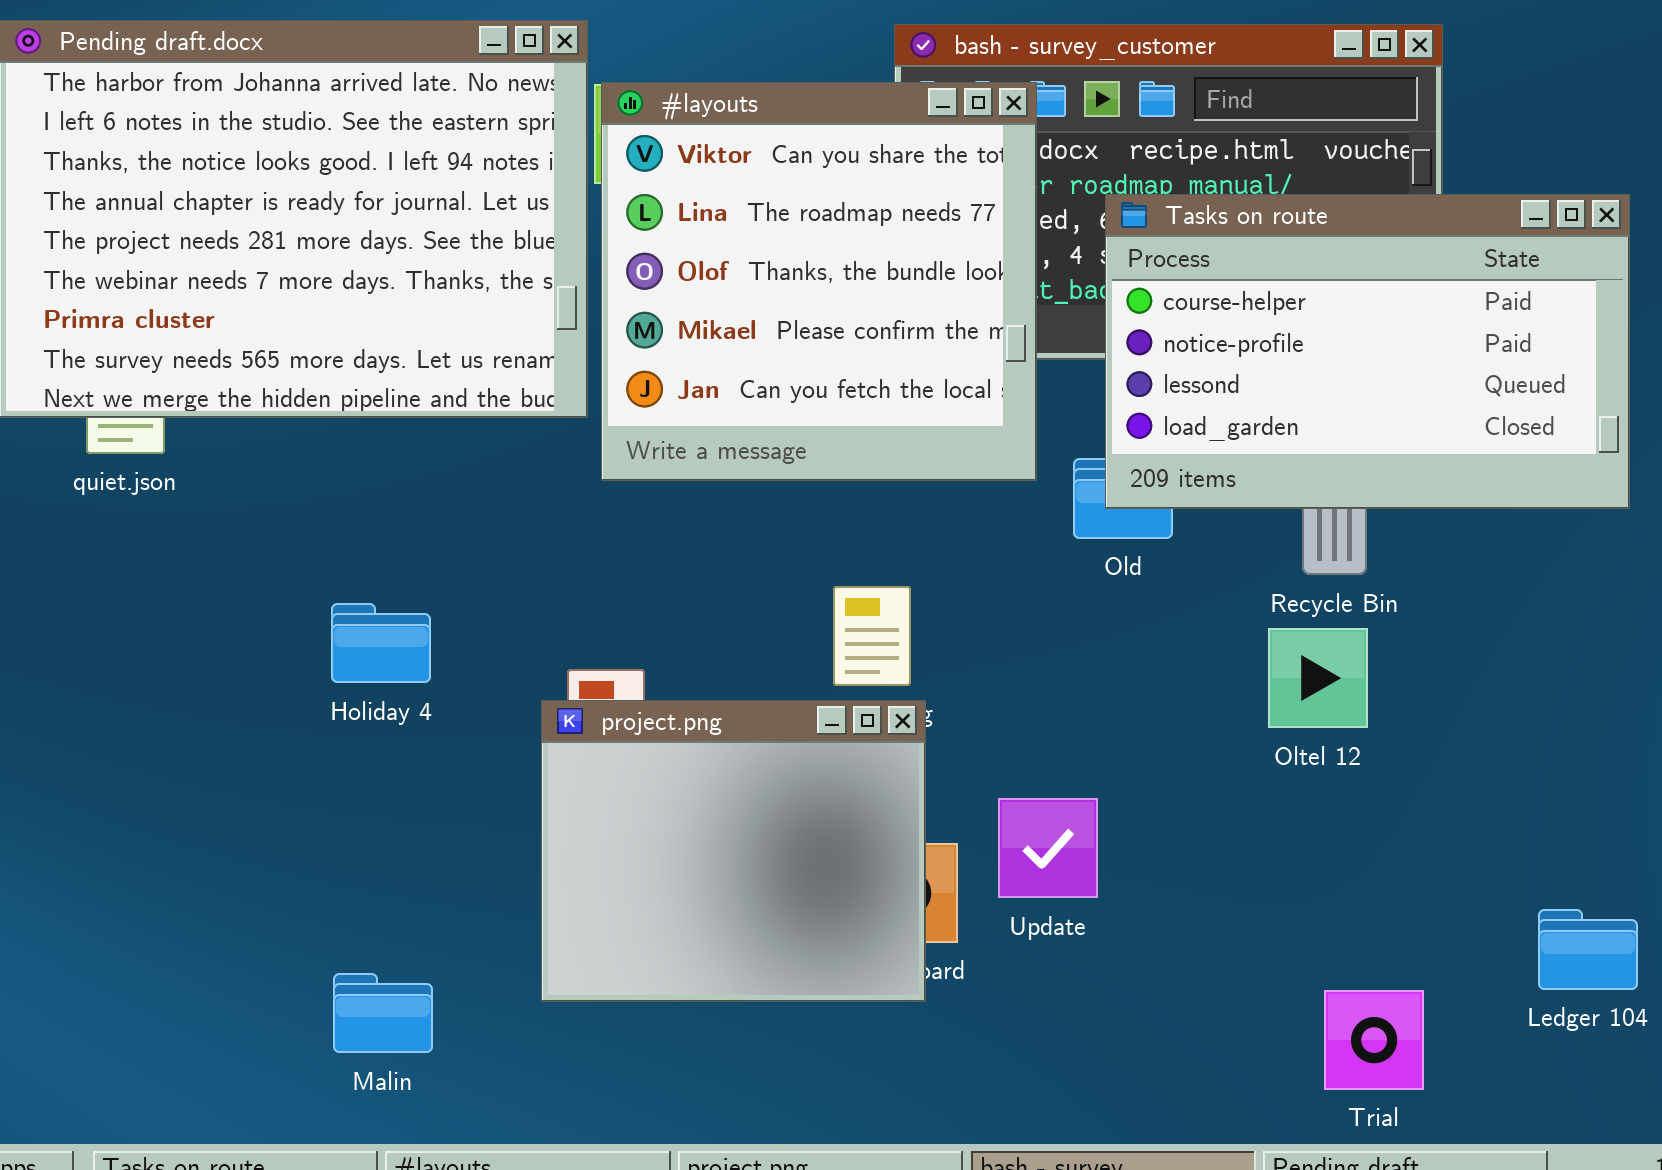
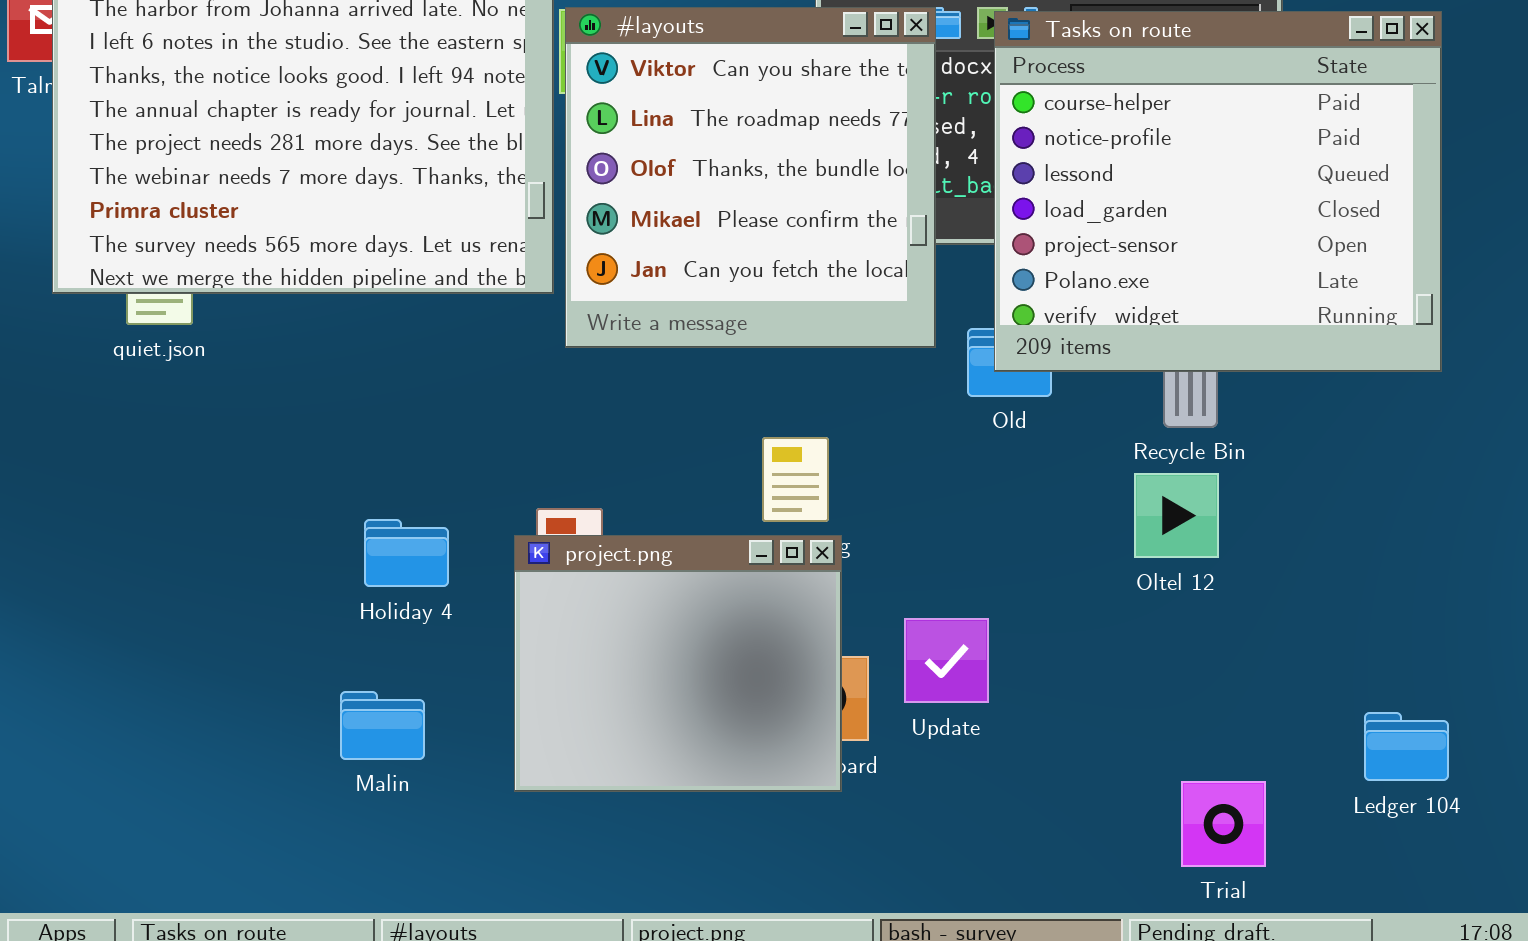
Tasks on route: [1105,194,1630,509] -> [994,11,1442,372], resized
Holiday 4: [331,603,431,683] -> [364,519,449,587], moved
Malin: [333,973,433,1053] -> [340,691,425,760], moved

